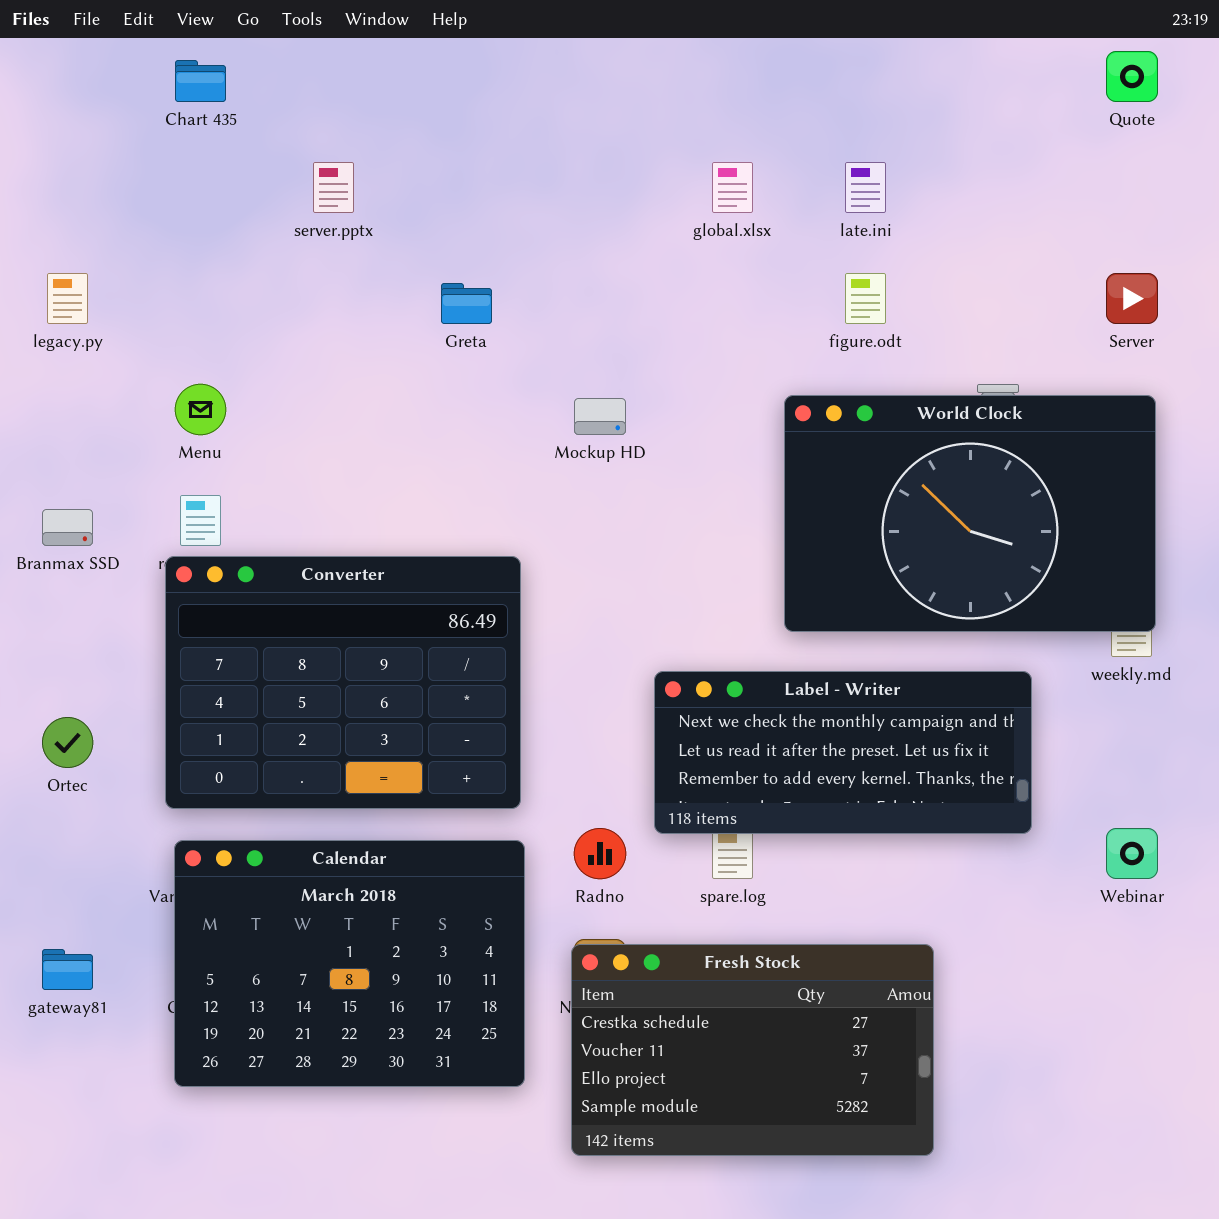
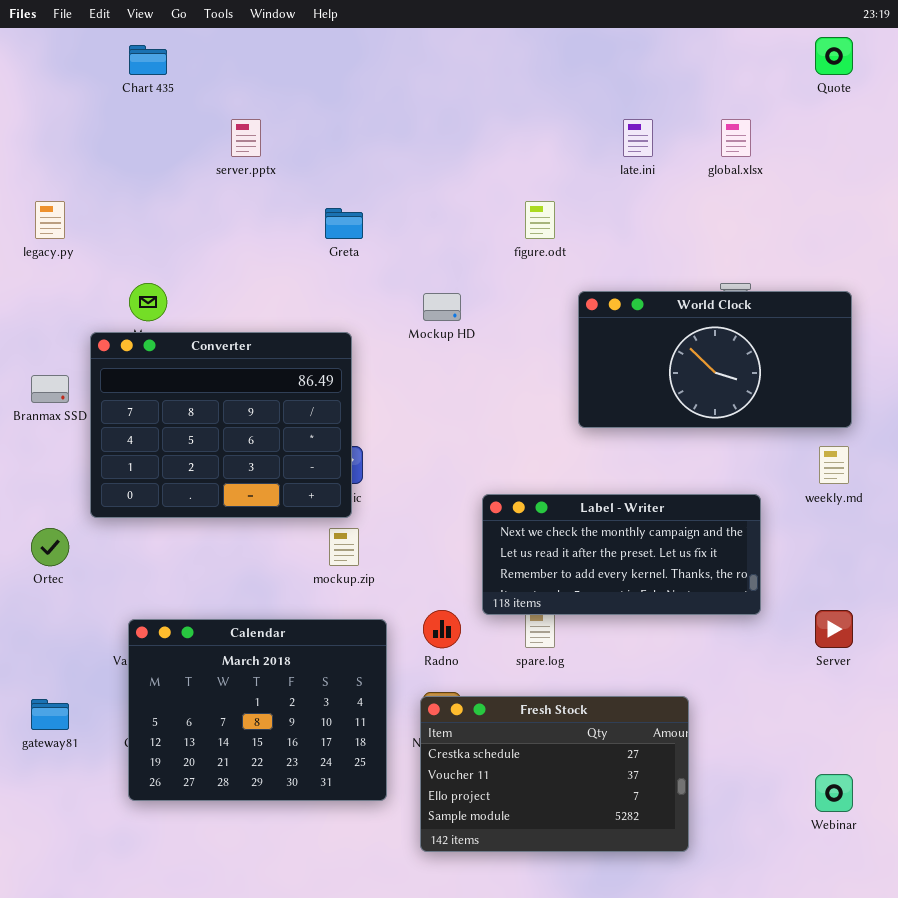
global.xlsx: [712,162,753,213] -> [721,119,751,157], moved
figure.odt: [845,273,886,324] -> [525,201,555,239], moved
Server: [1106,273,1158,324] -> [815,610,853,648], moved
World Clock: [784,395,1156,632] -> [578,291,852,428], resized
Converter: [165,556,521,809] -> [90,332,352,518], moved
Webinar: [1106,828,1158,879] -> [815,774,853,812], moved

